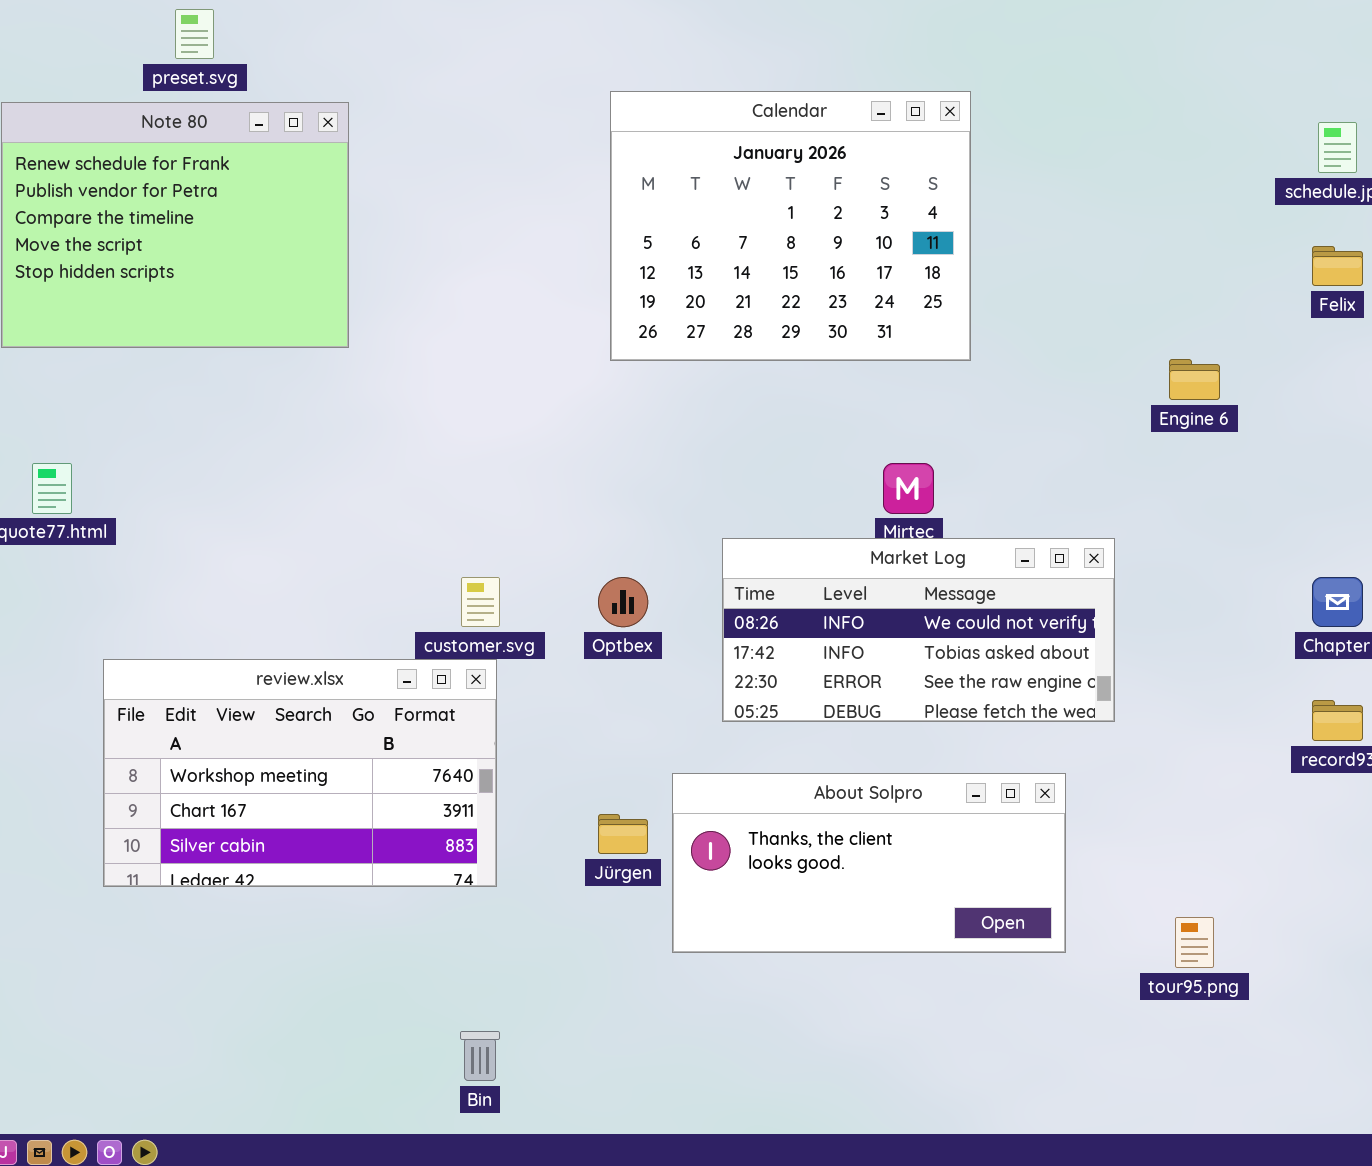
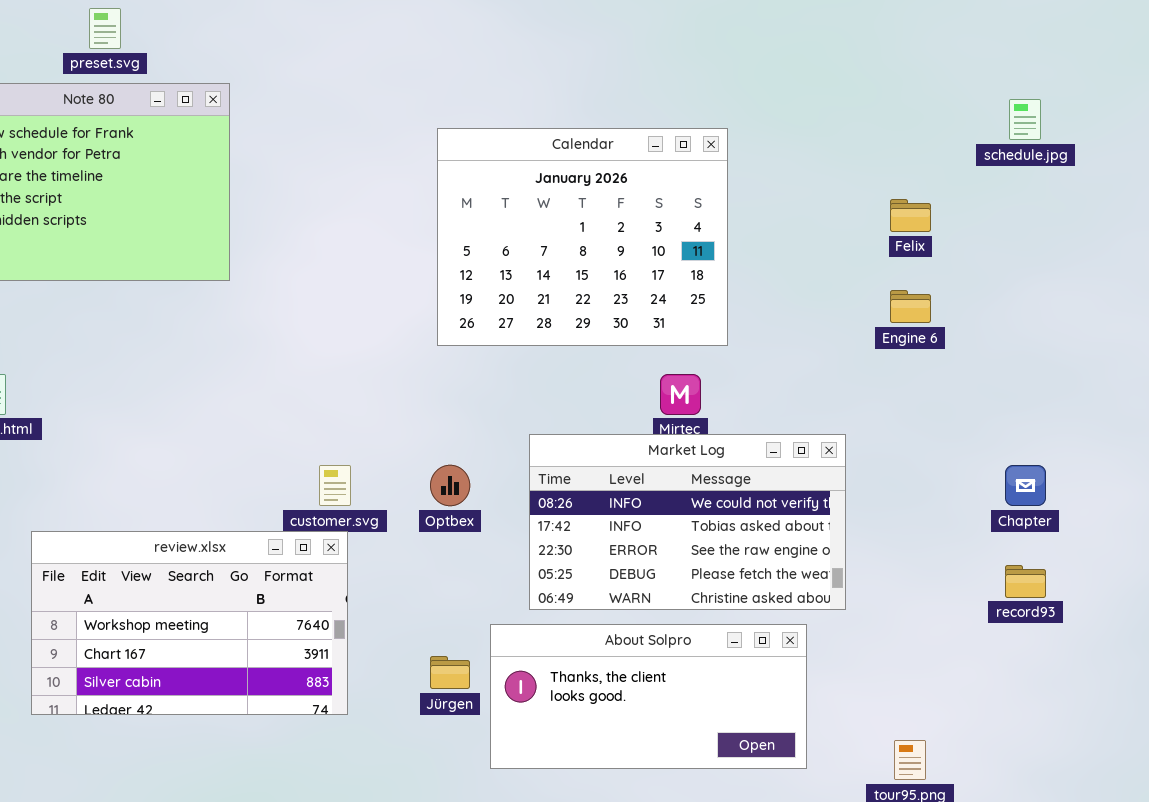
Calendar: [610,91,971,361] -> [437,128,728,346], moved
Felix: [1312,246,1363,286] -> [890,199,931,232], moved
Market Log: [722,538,1115,722] -> [529,434,846,610], resized

